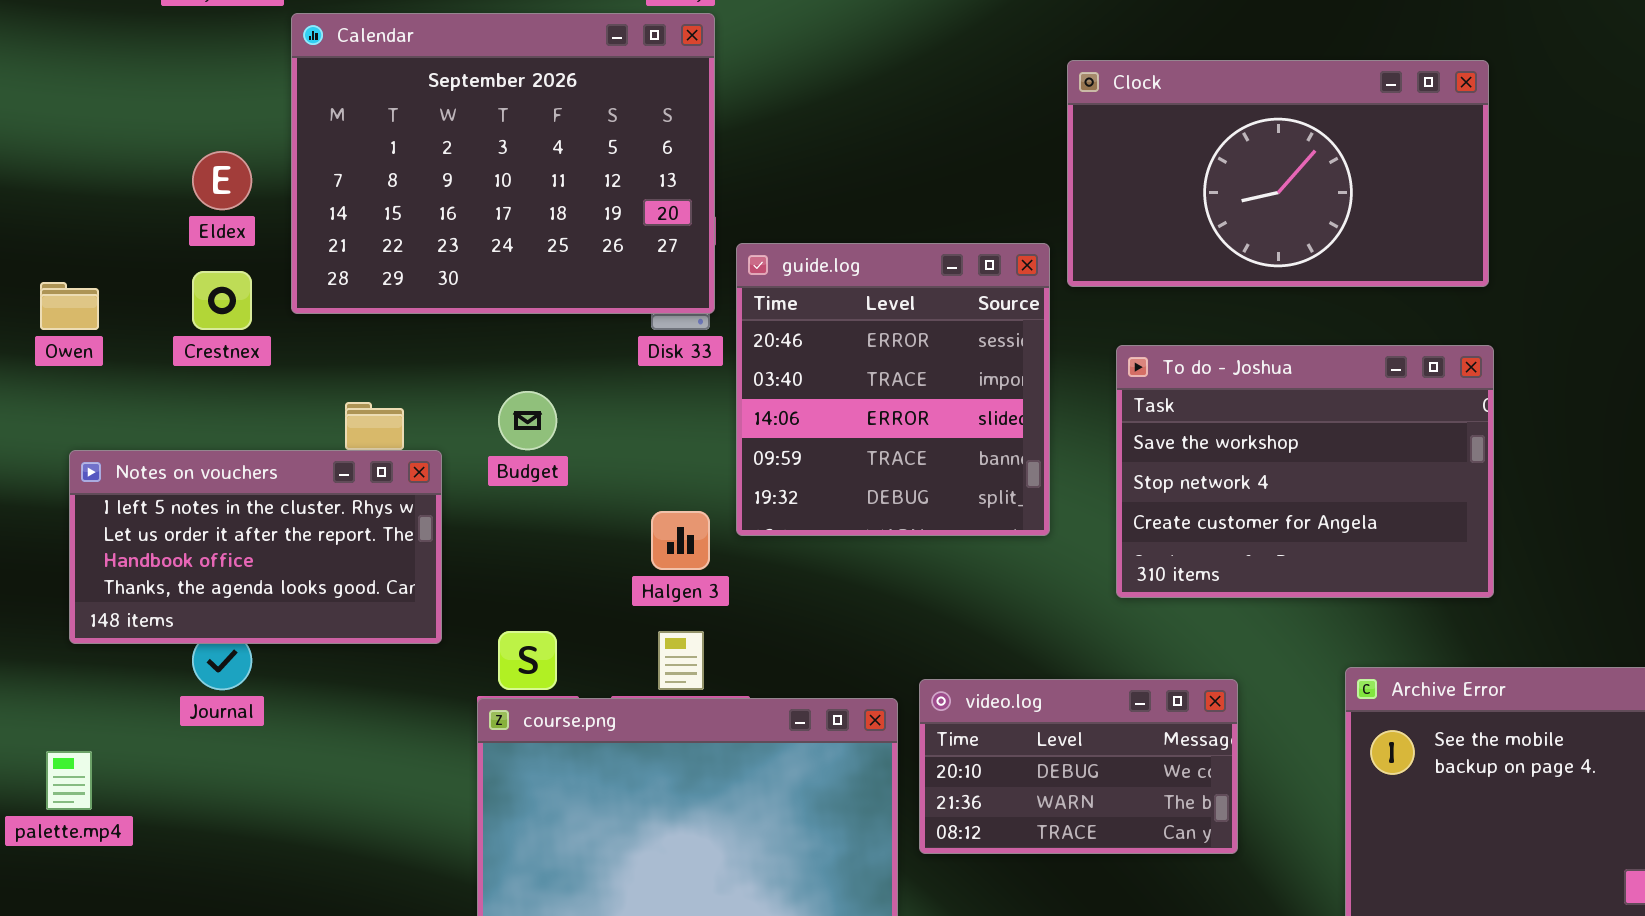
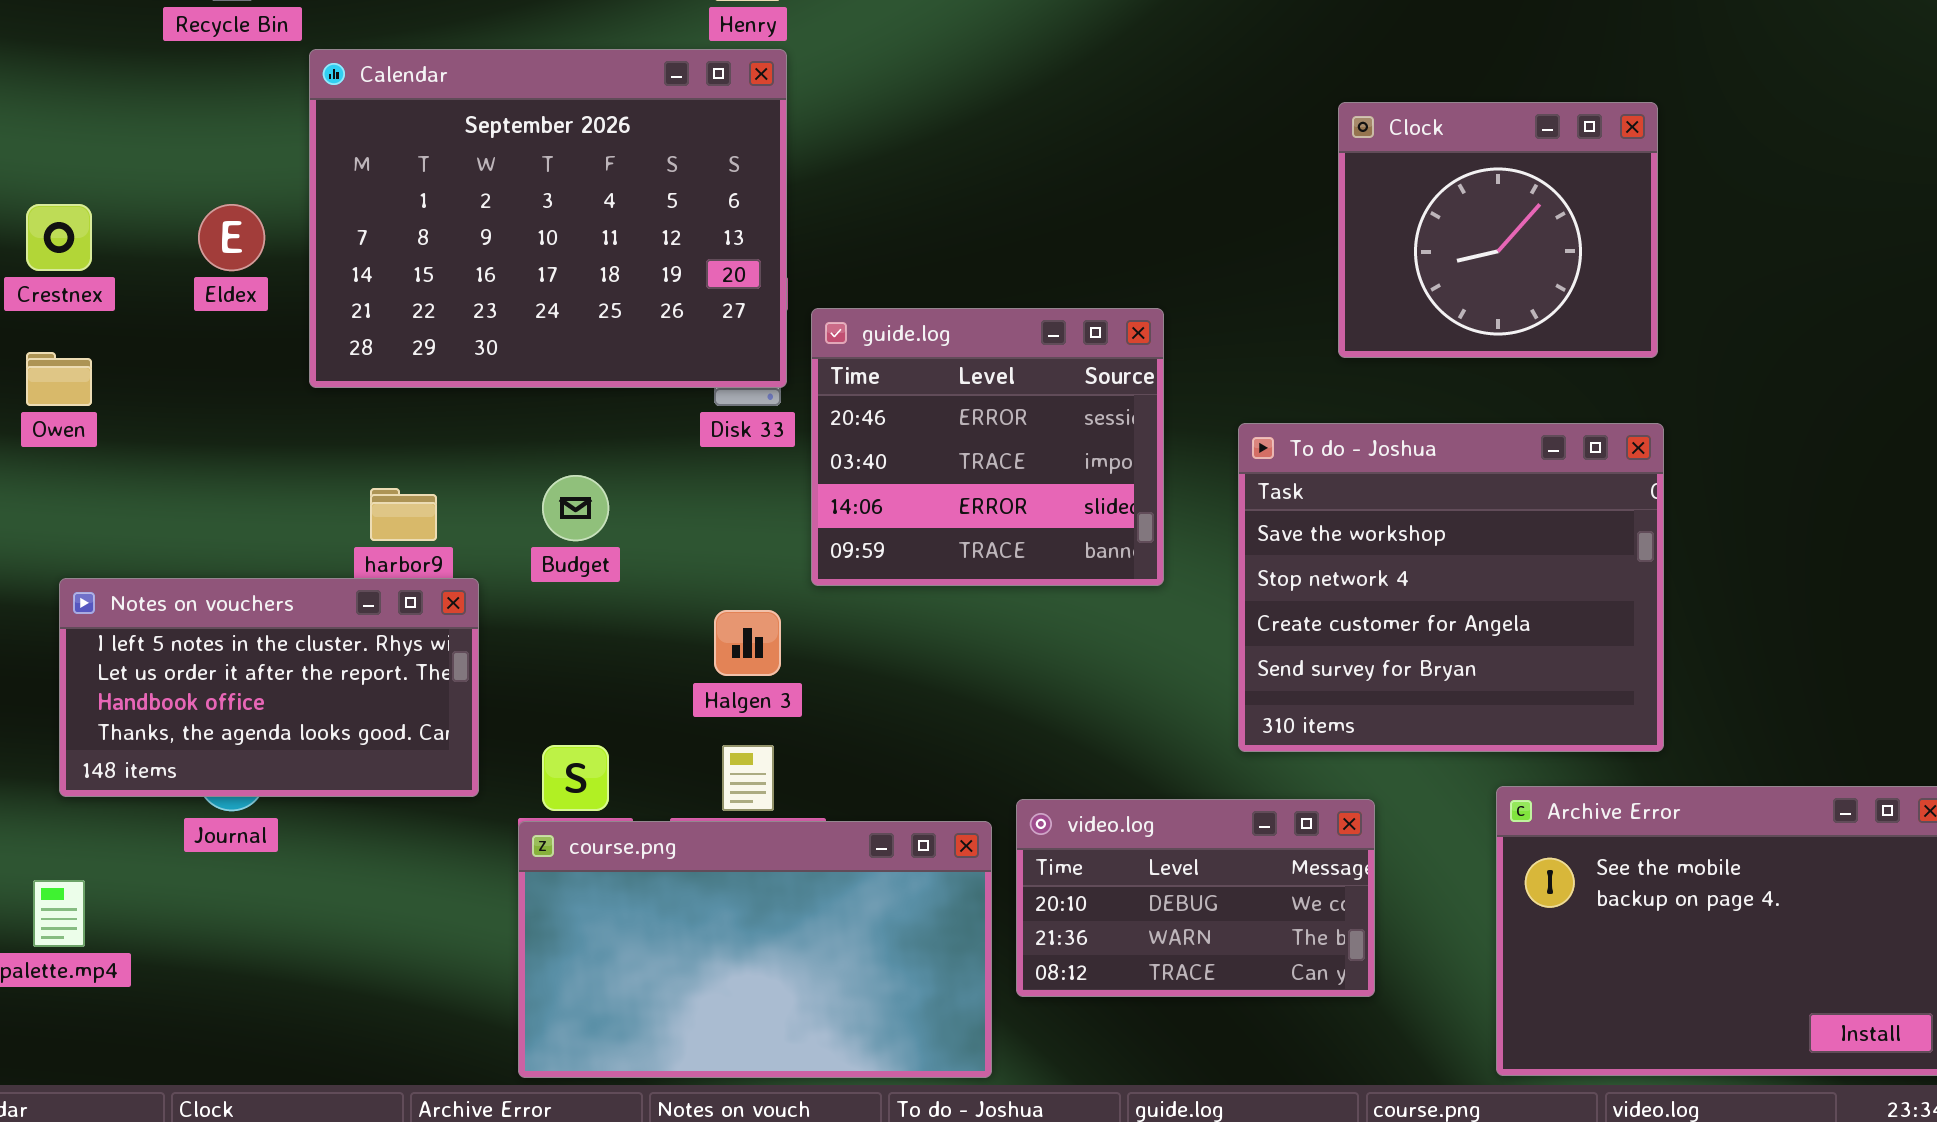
Clock: [1067,60,1489,287] -> [1338,102,1658,358], resized
guide.log: [736,243,1050,536] -> [811,308,1164,586], resized
Crestnex: [192,271,252,330] -> [26,204,92,271], moved
To do - Joshua: [1116,345,1494,598] -> [1238,423,1664,752], resized
Notes on vouchers: [69,450,442,644] -> [59,578,479,797], moved

